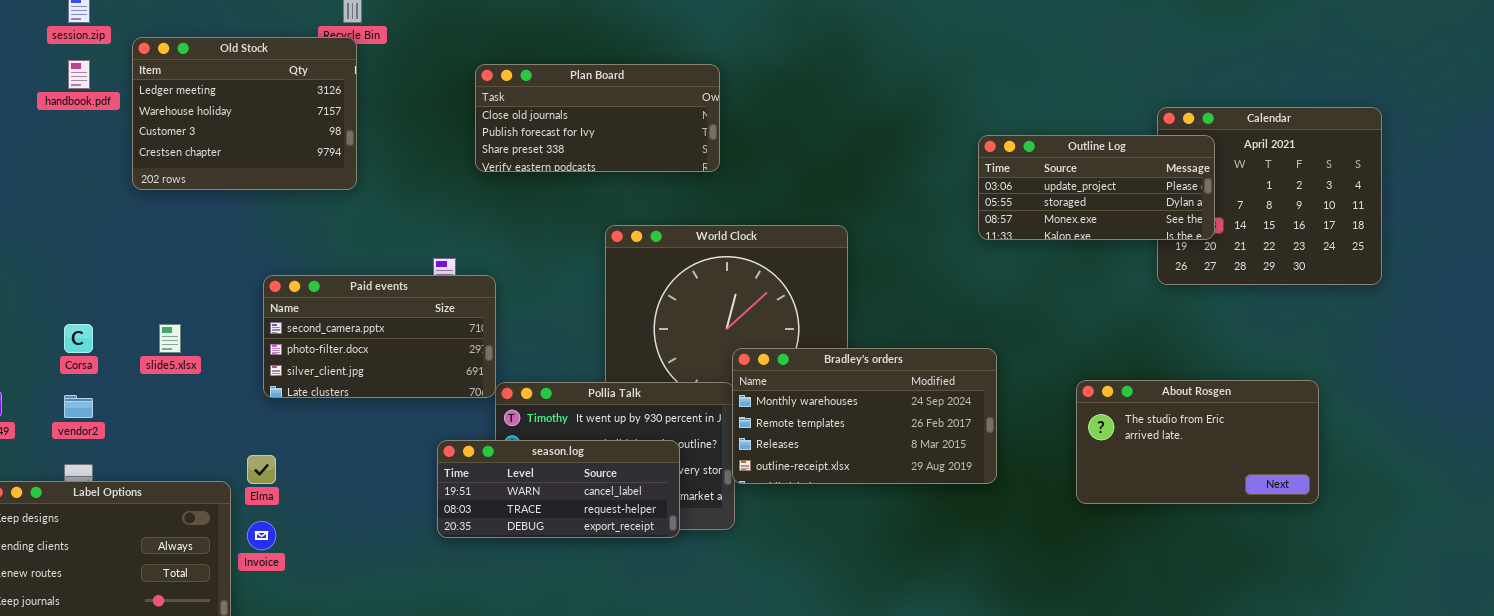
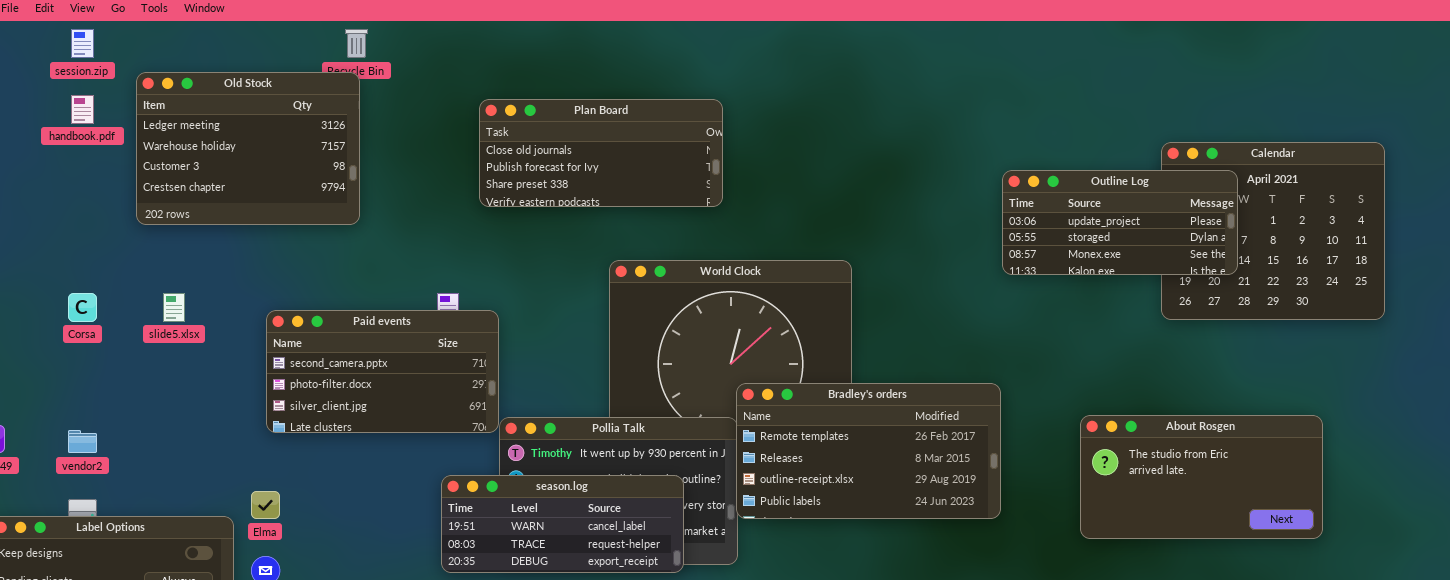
Outline Log: [978,135,1215,240] -> [1002,170,1238,275], moved
Corsa: [64,324,93,353] -> [68,293,97,322], moved
slide5.xlsx: [159,324,181,353] -> [163,293,185,322], moved
Bradley's orders: [732,348,997,484] -> [736,383,1001,519], scrolled down 1 row

